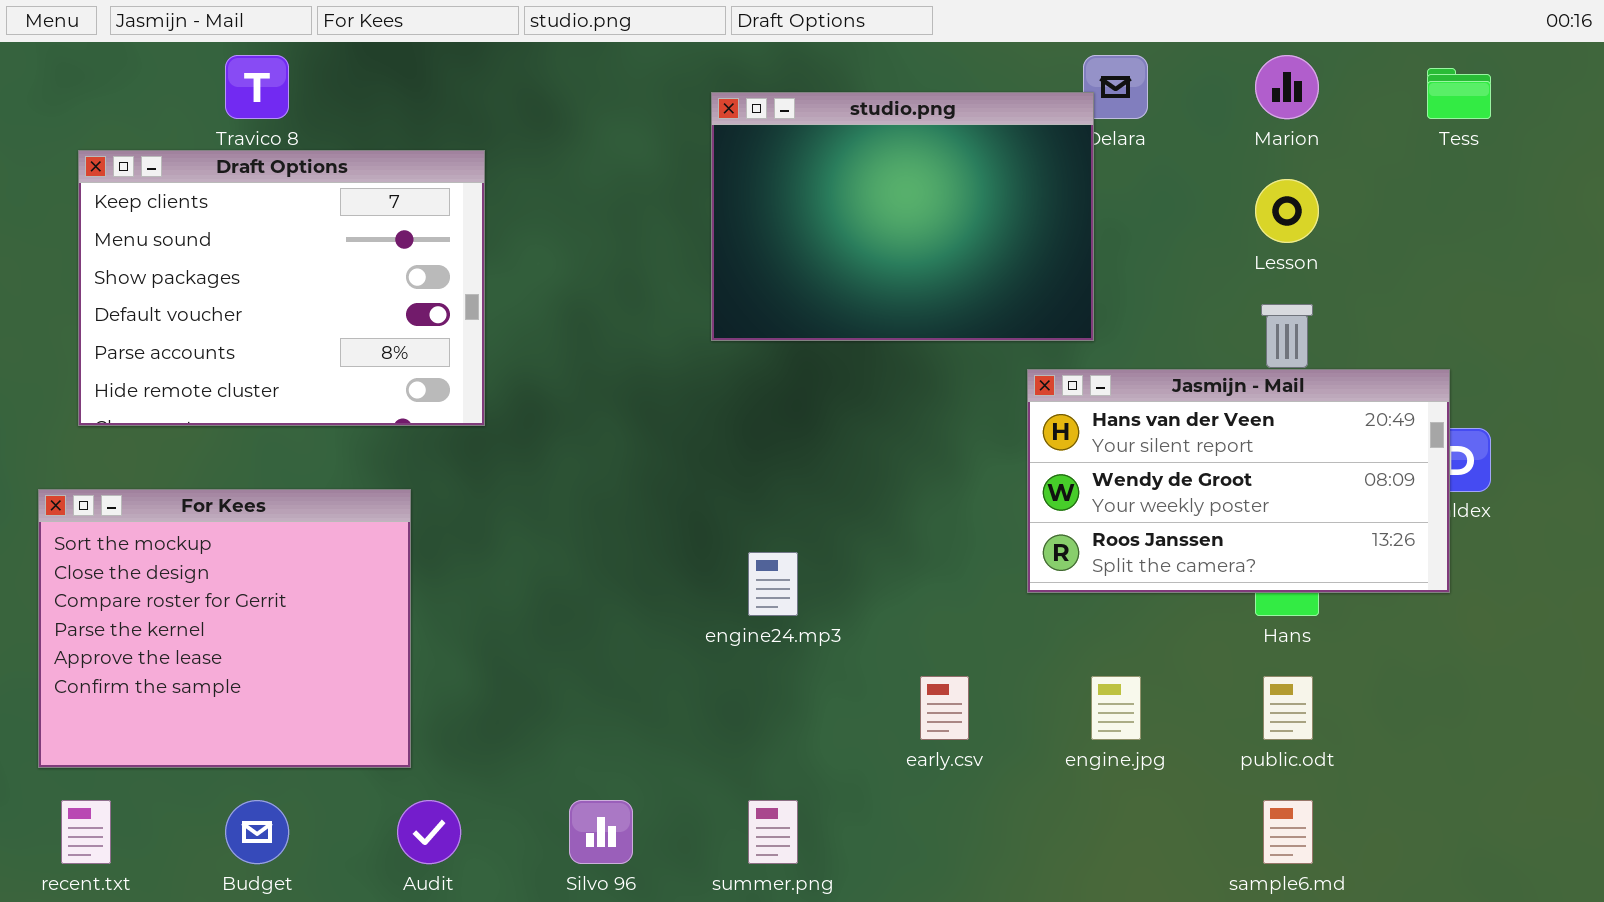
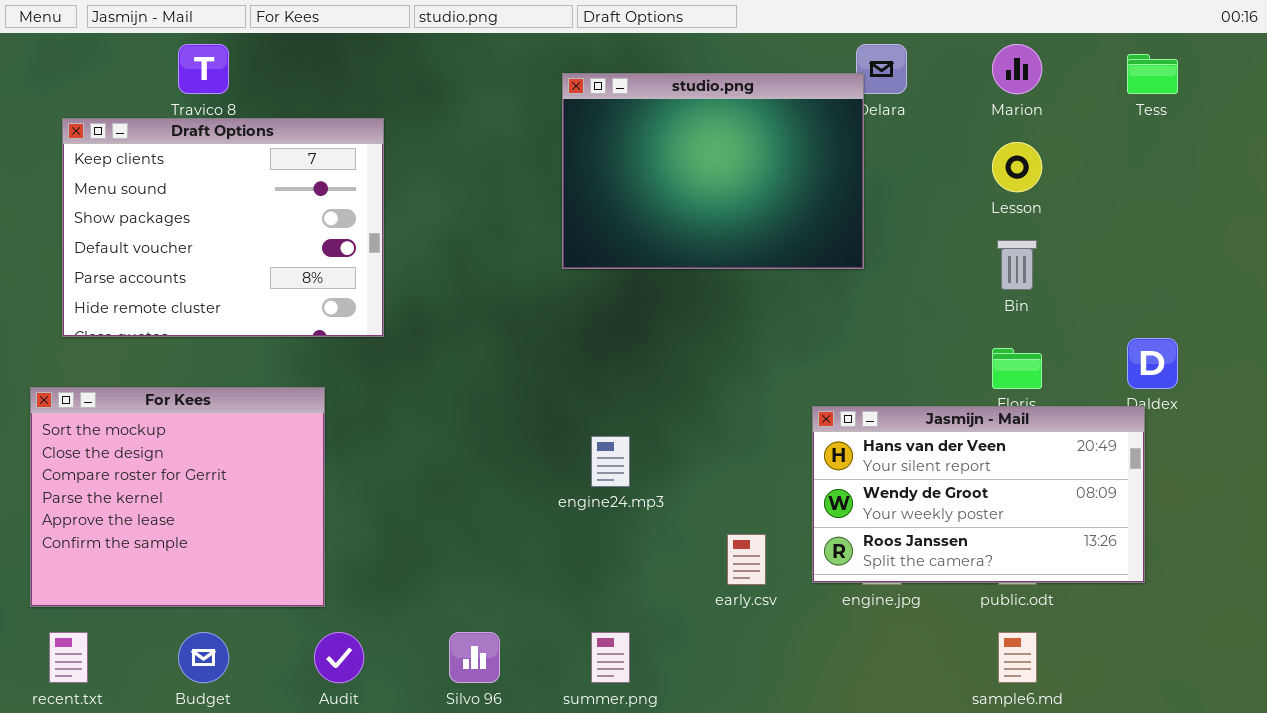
Jasmijn - Mail: [1027,369,1450,593] -> [812,406,1145,583], moved

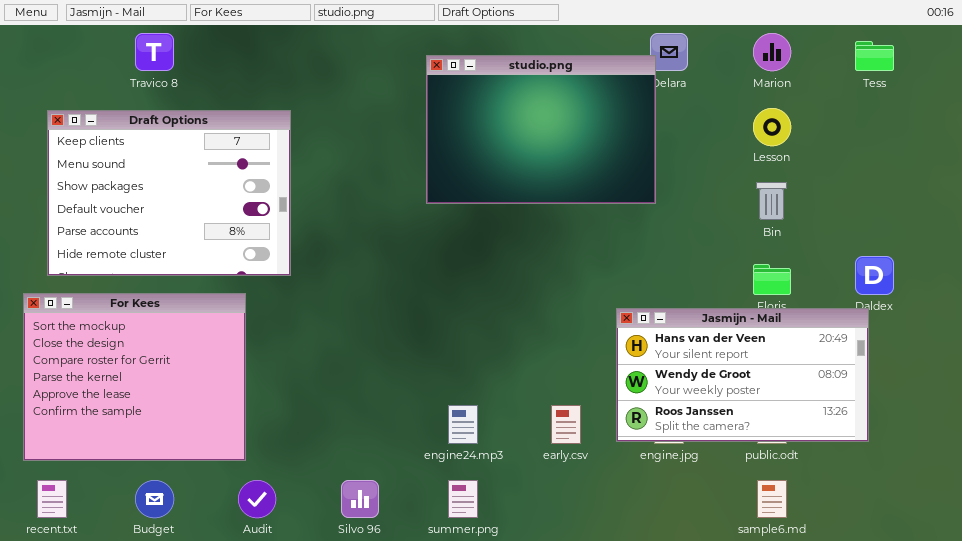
Draft Options: [62,118,384,337] -> [47,110,291,276], moved
engine24.mp3: [591,436,630,487] -> [448,405,478,444], moved

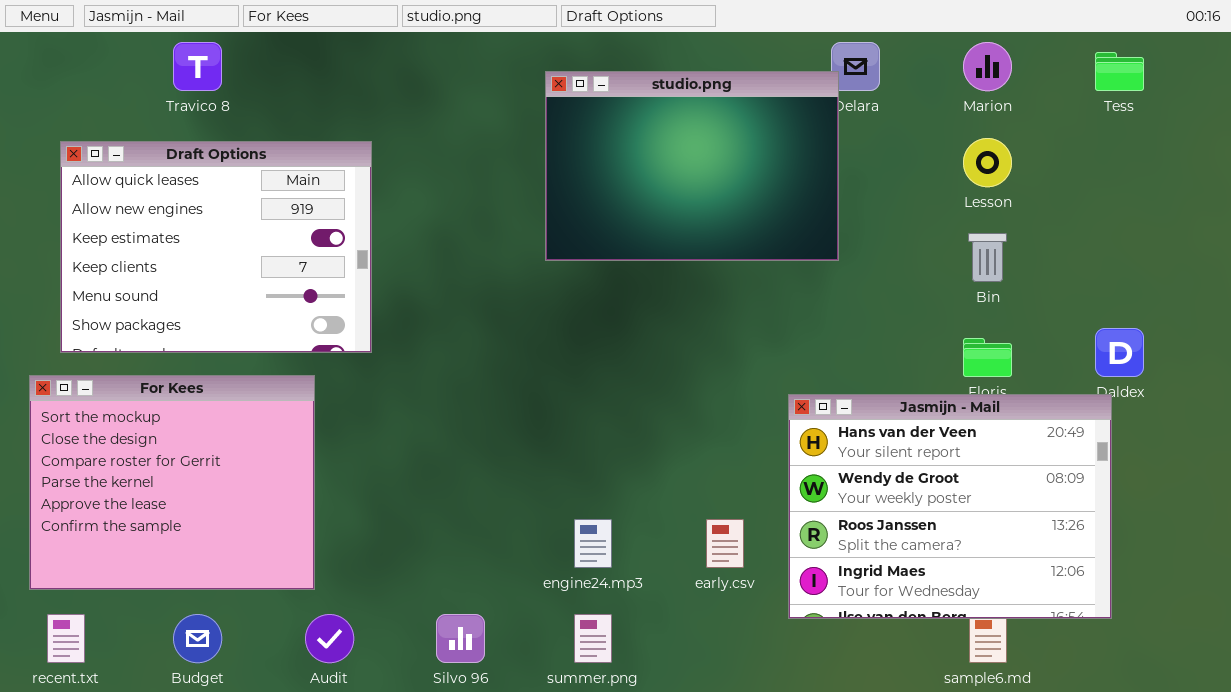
Draft Options: [47,110,291,276] -> [60,141,372,353], scrolled up 3 rows
Jasmijn - Mail: [616,308,869,442] -> [788,394,1112,619], resized

